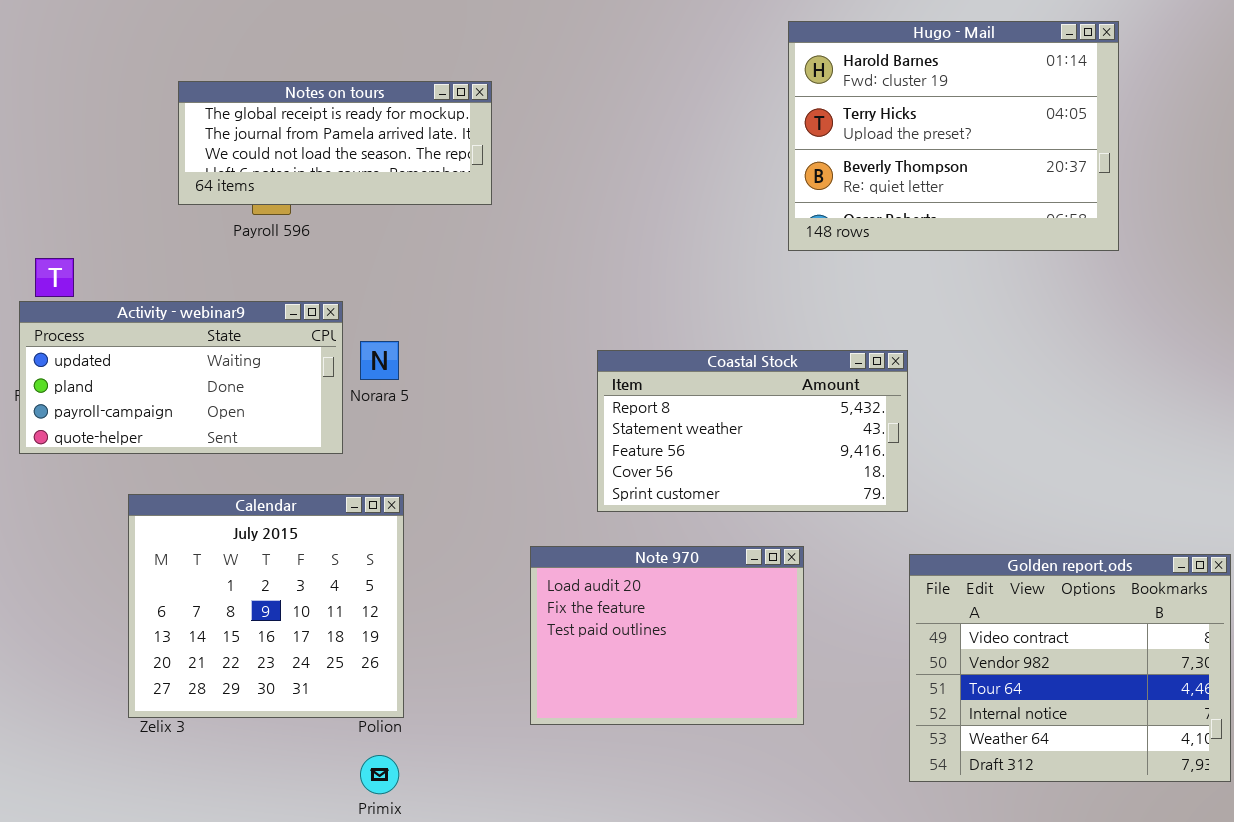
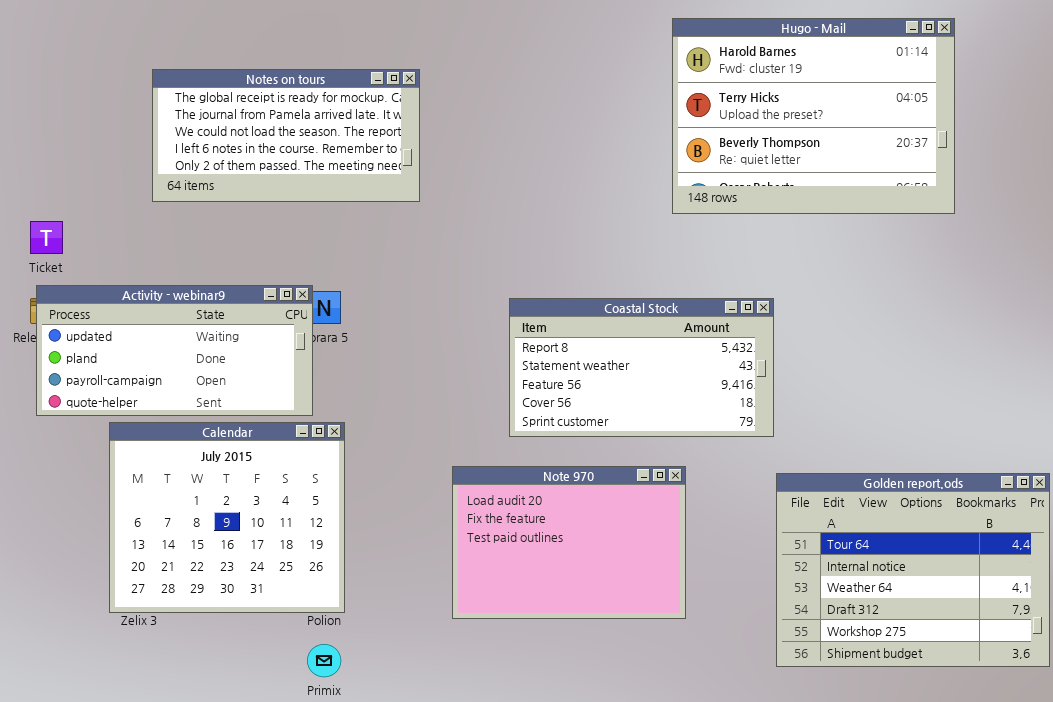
Notes on tours: [178,81,492,205] -> [152,69,420,202], resized
Activity - webinar9: [19,301,343,454] -> [36,285,313,416], moved
Golden report.ods: [909,554,1231,782] -> [776,473,1050,667], scrolled down 2 rows

